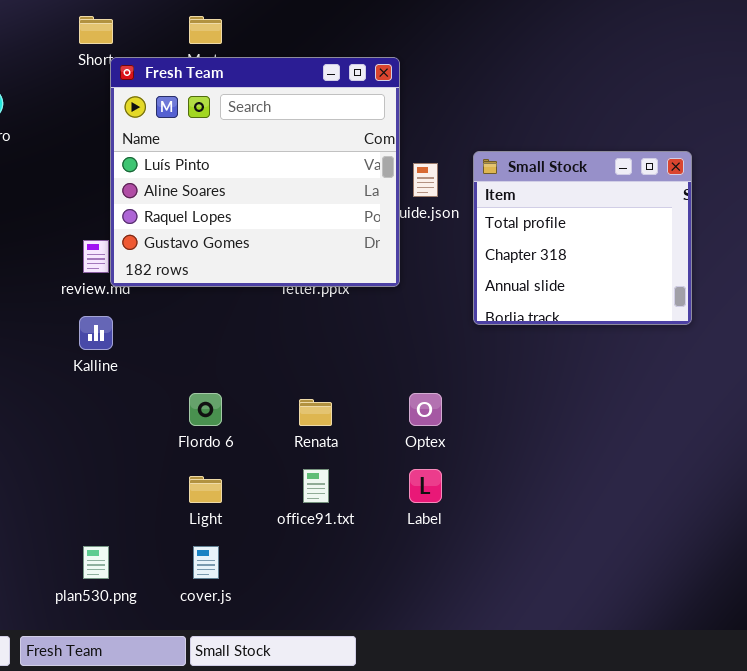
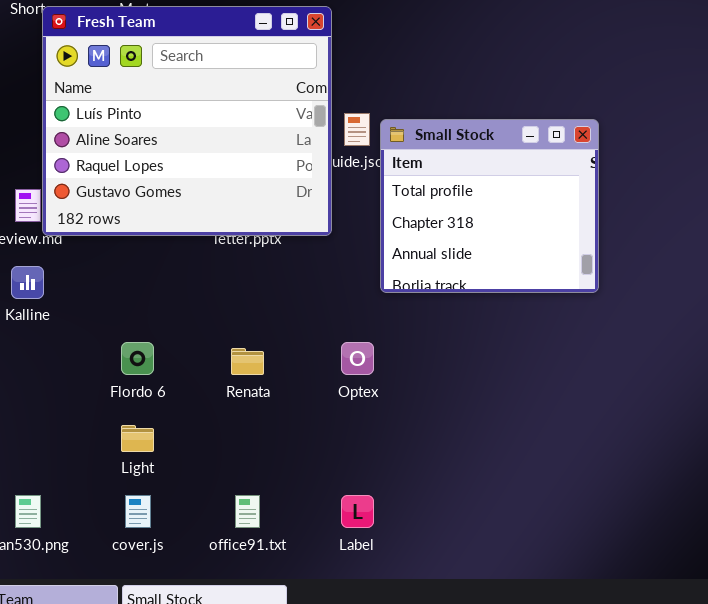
Small Stock: [473,151,692,325] -> [380,119,599,293], moved
office91.txt: [303,469,329,503] -> [235,495,260,528], moved
Label: [409,469,442,503] -> [341,495,374,528], moved

